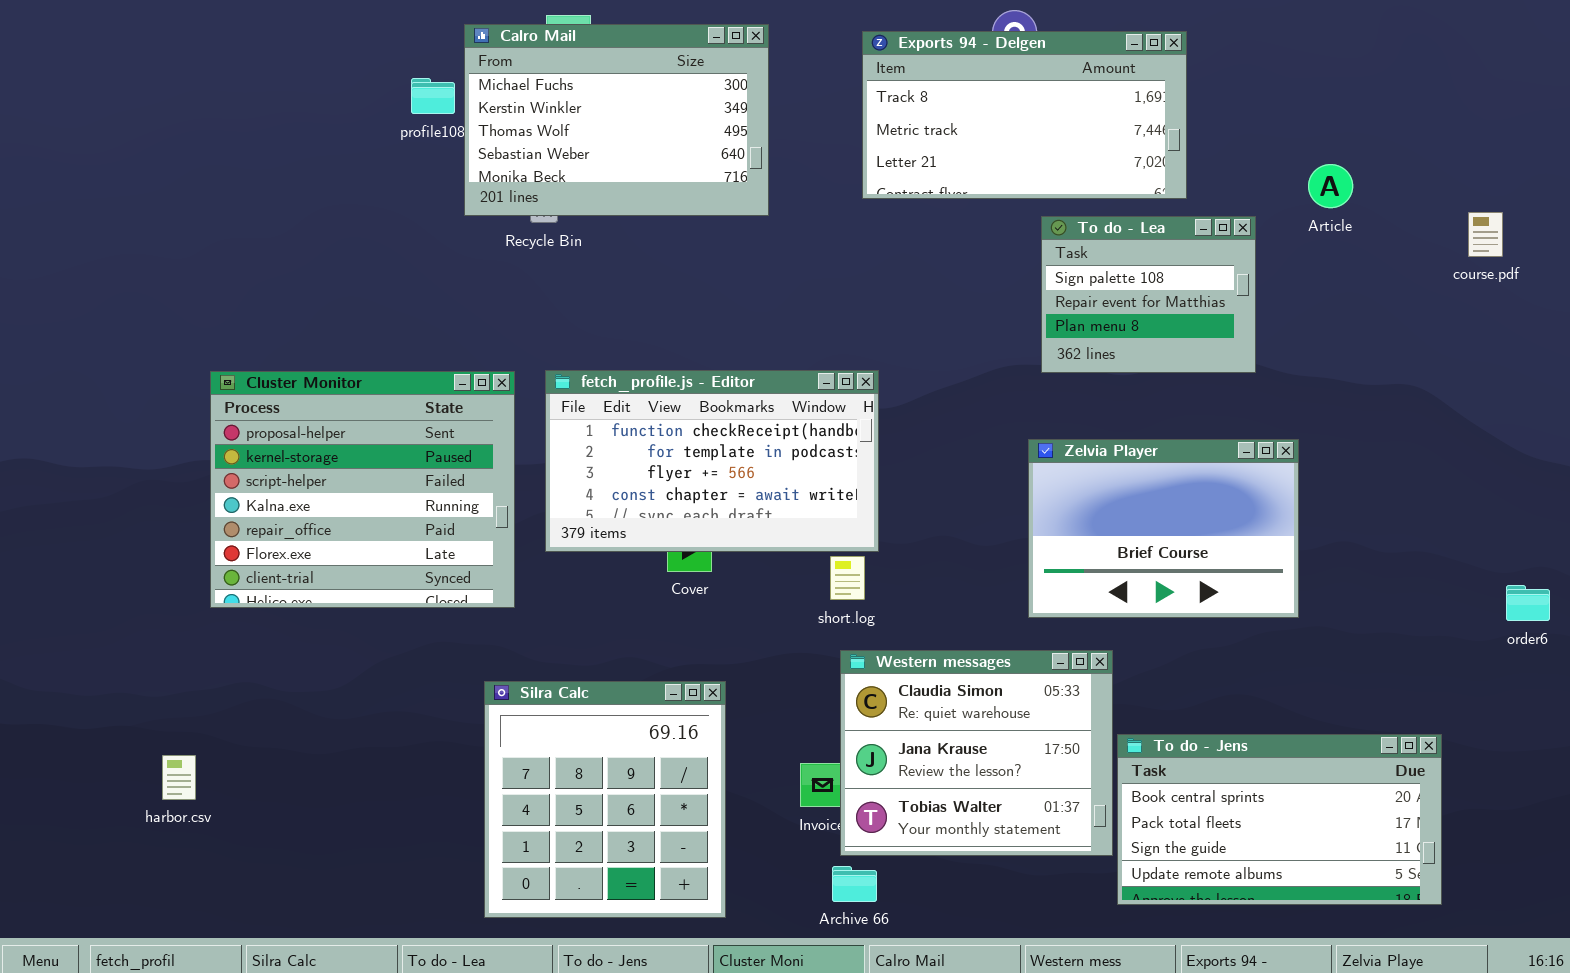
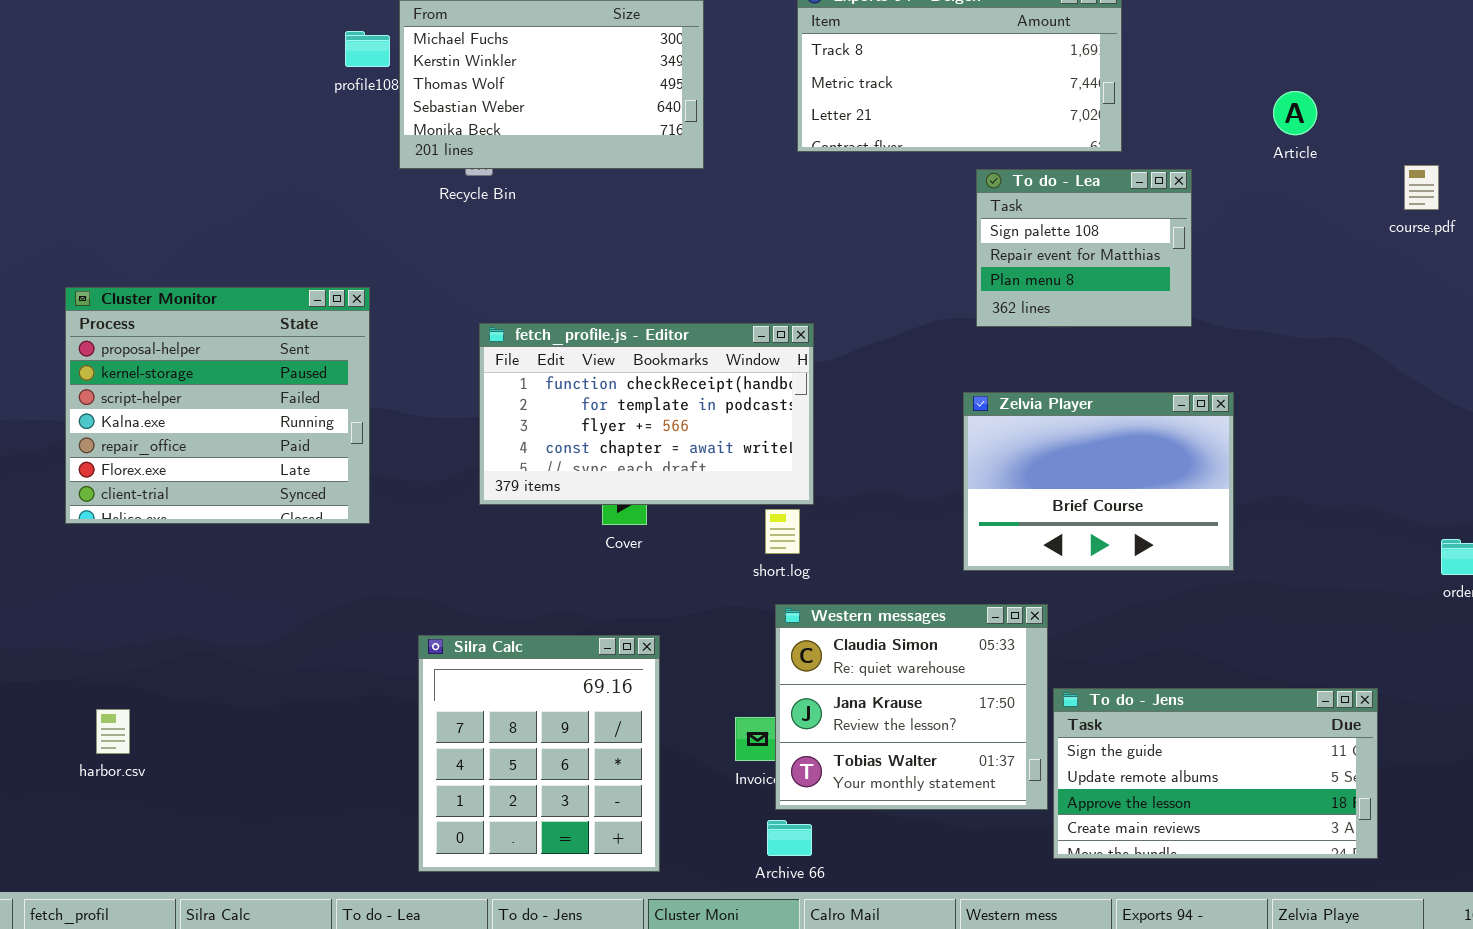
Article: [1308,164,1353,208] -> [1273,91,1317,135], moved
Cluster Monitor: [210,371,515,608] -> [65,287,370,524], moved
To do - Jens: [1117,734,1442,905] -> [1053,688,1378,859], scrolled down 2 rows

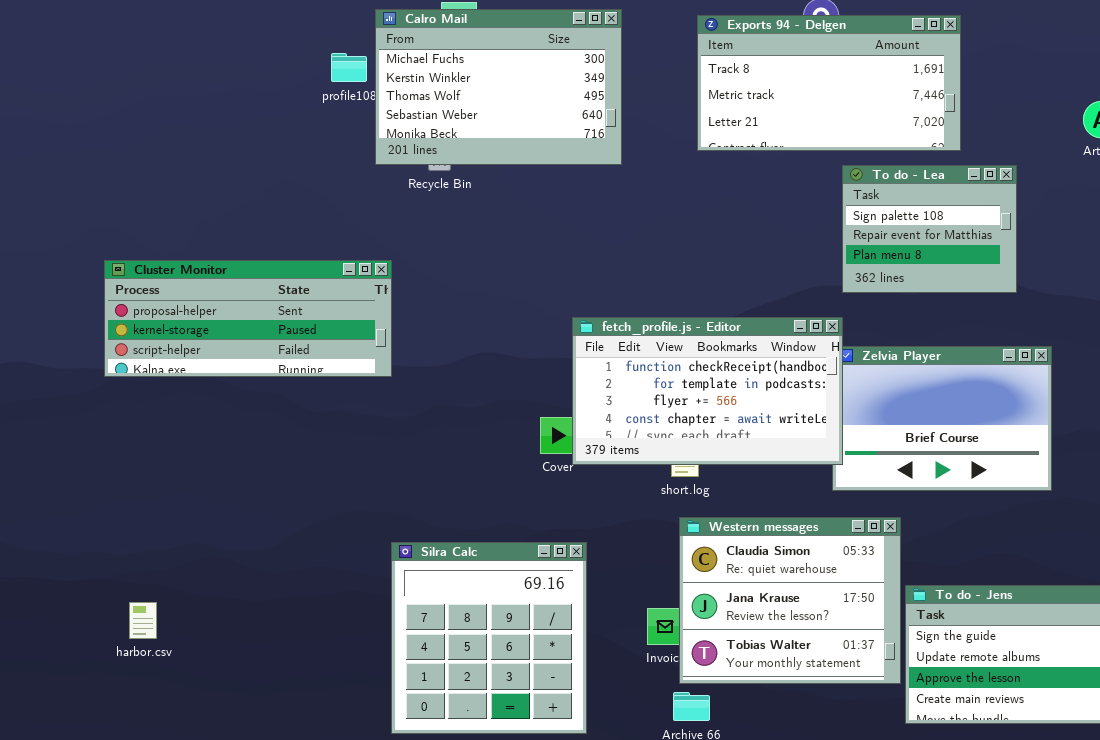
Cluster Monitor: [65,287,370,524] -> [104,260,392,377], resized
fetch_profile.js - Editor: [479,323,814,505] -> [572,317,843,465], moved

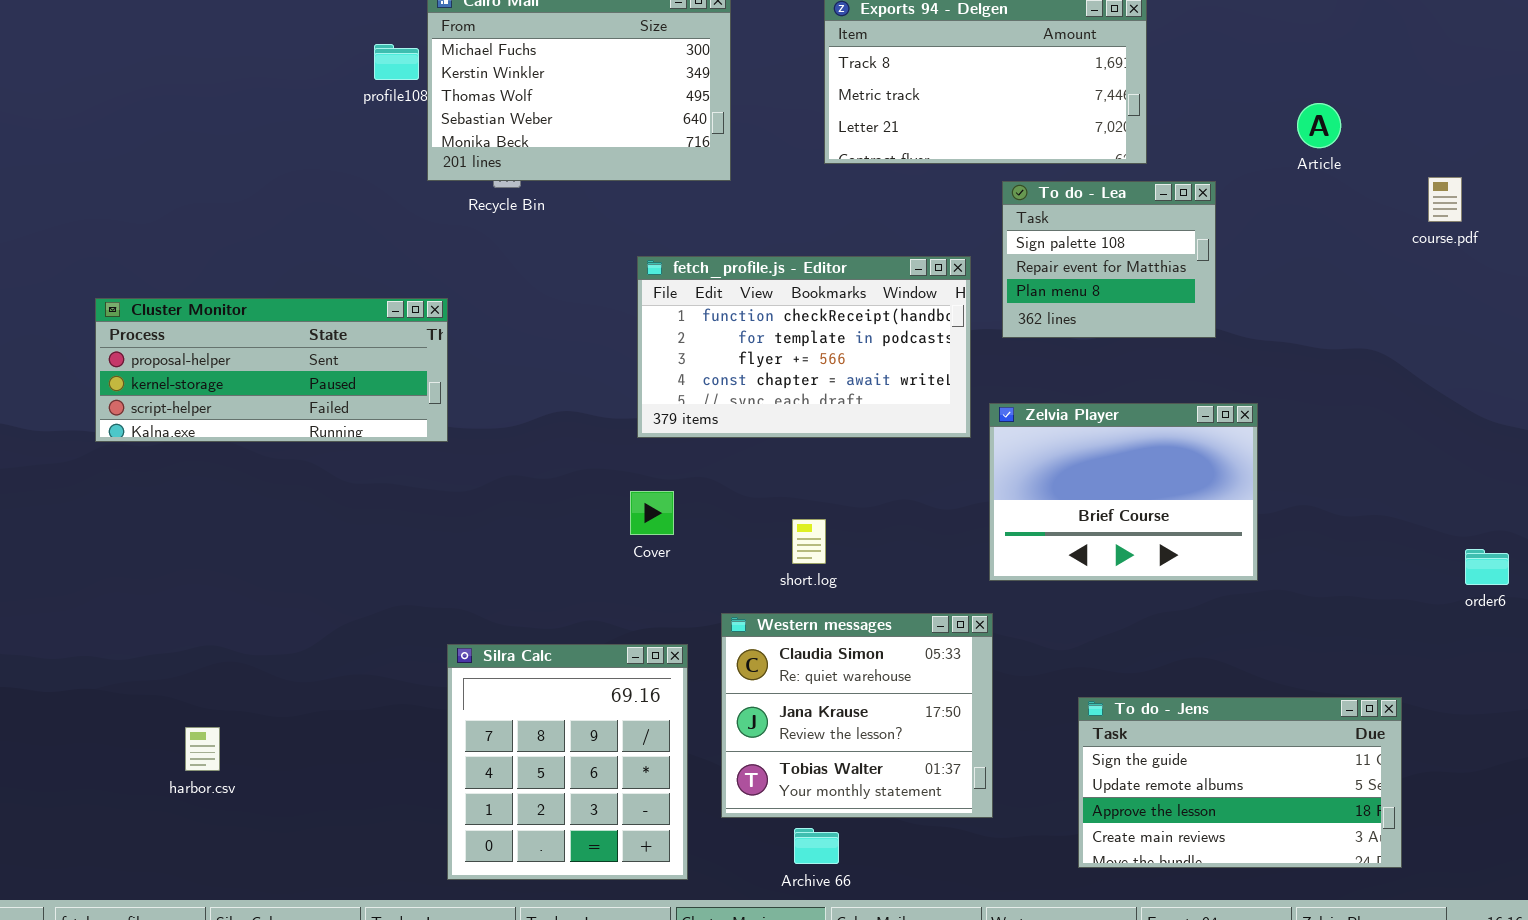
fetch_profile.js - Editor: [572,317,843,465] -> [637,256,971,438], moved
Western messages: [679,517,901,684] -> [721,613,993,818], moved
harbor.csv: [129,602,157,639] -> [185,727,220,771], moved

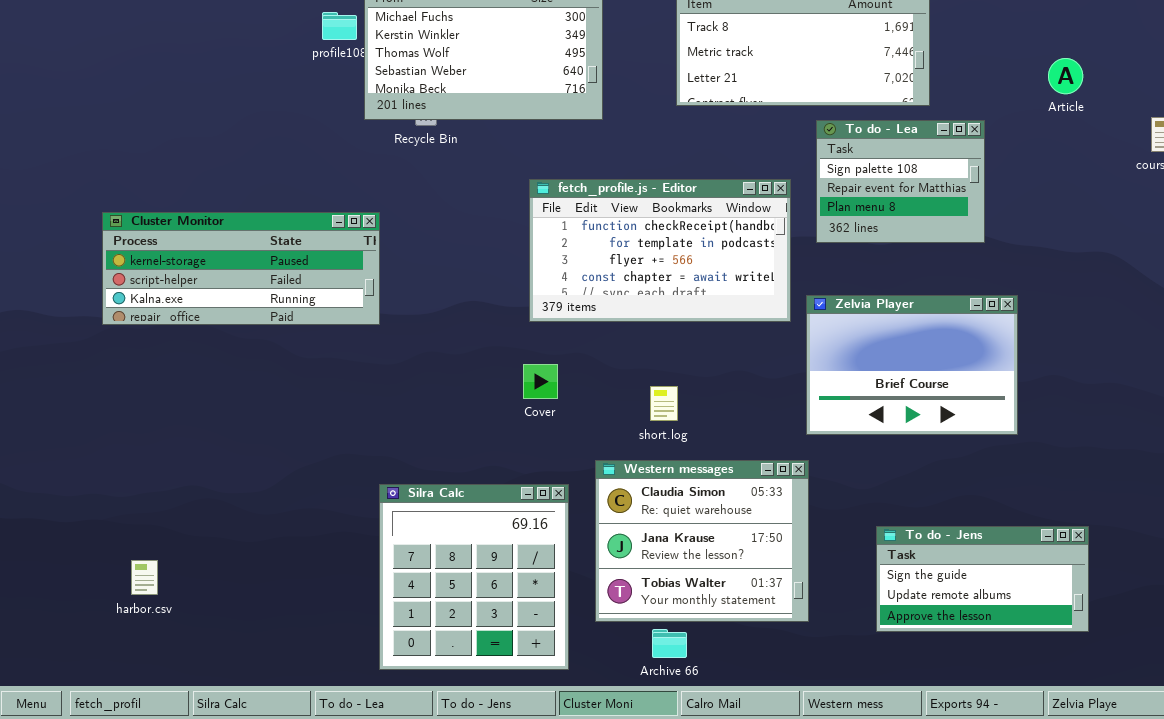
Cluster Monitor: [95,298,448,442] -> [102,212,380,325], scrolled down 1 row
To do - Jens: [1078,697,1402,868] -> [876,526,1089,632], resized
harbor.csv: [185,727,220,771] -> [131,560,158,595], moved

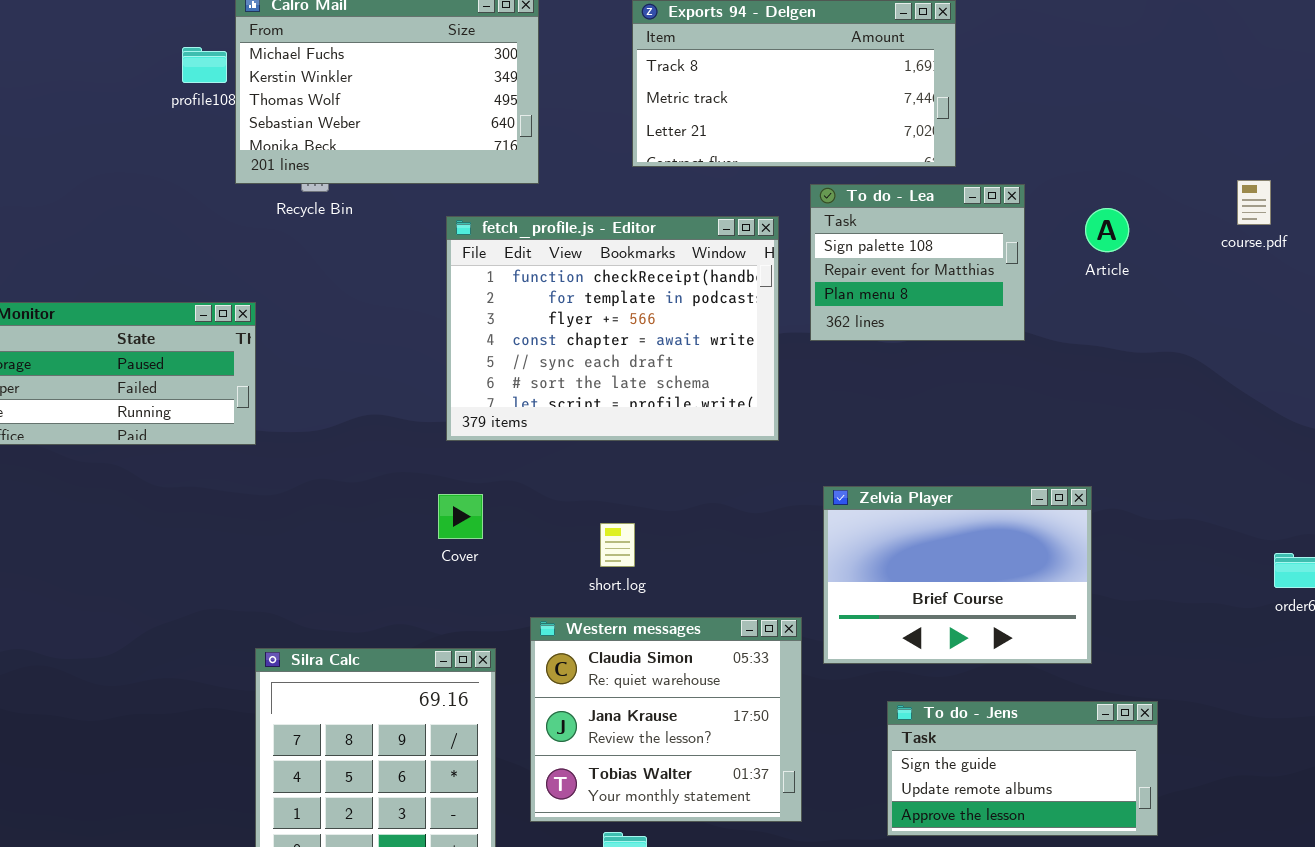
Article: [1048,58,1083,94] -> [1085,208,1129,252], moved
fetch_profile.js - Editor: [529,179,791,322] -> [446,216,779,441], resized
Zelvia Player: [806,295,1018,435] -> [823,486,1092,664], moved

